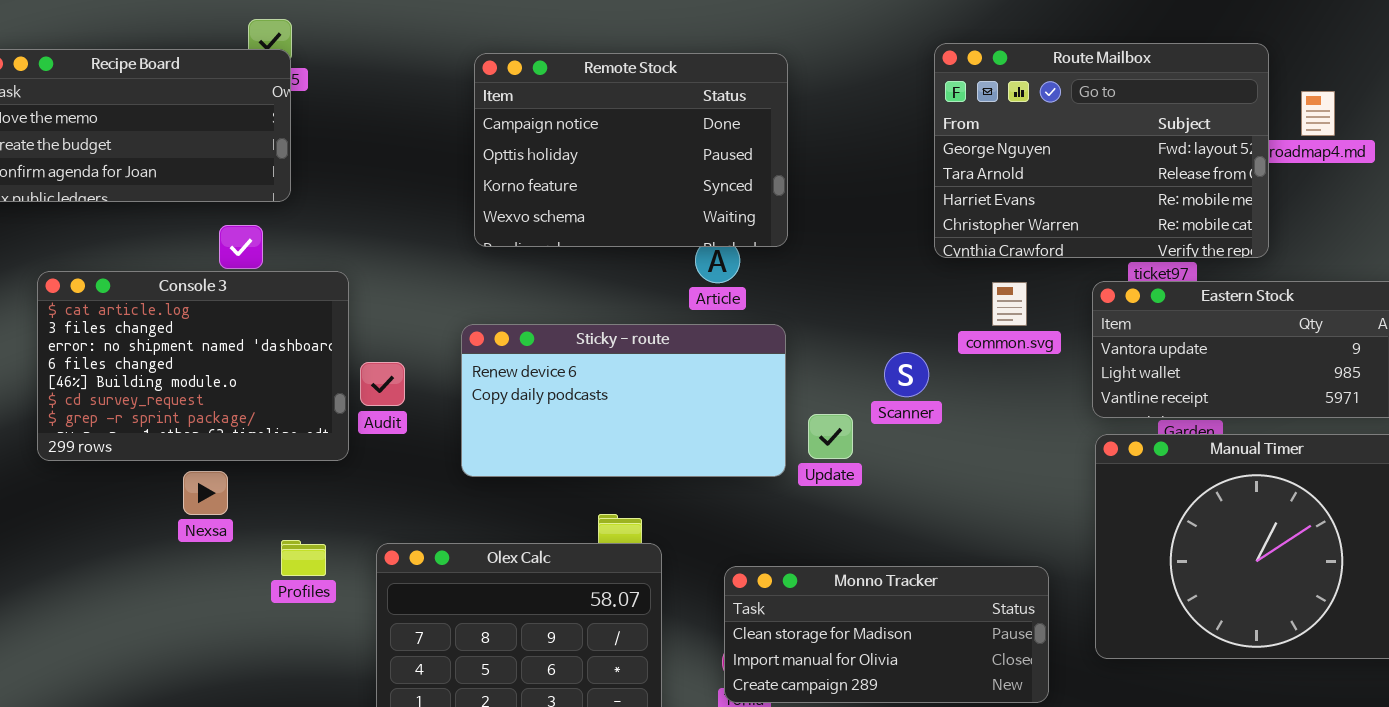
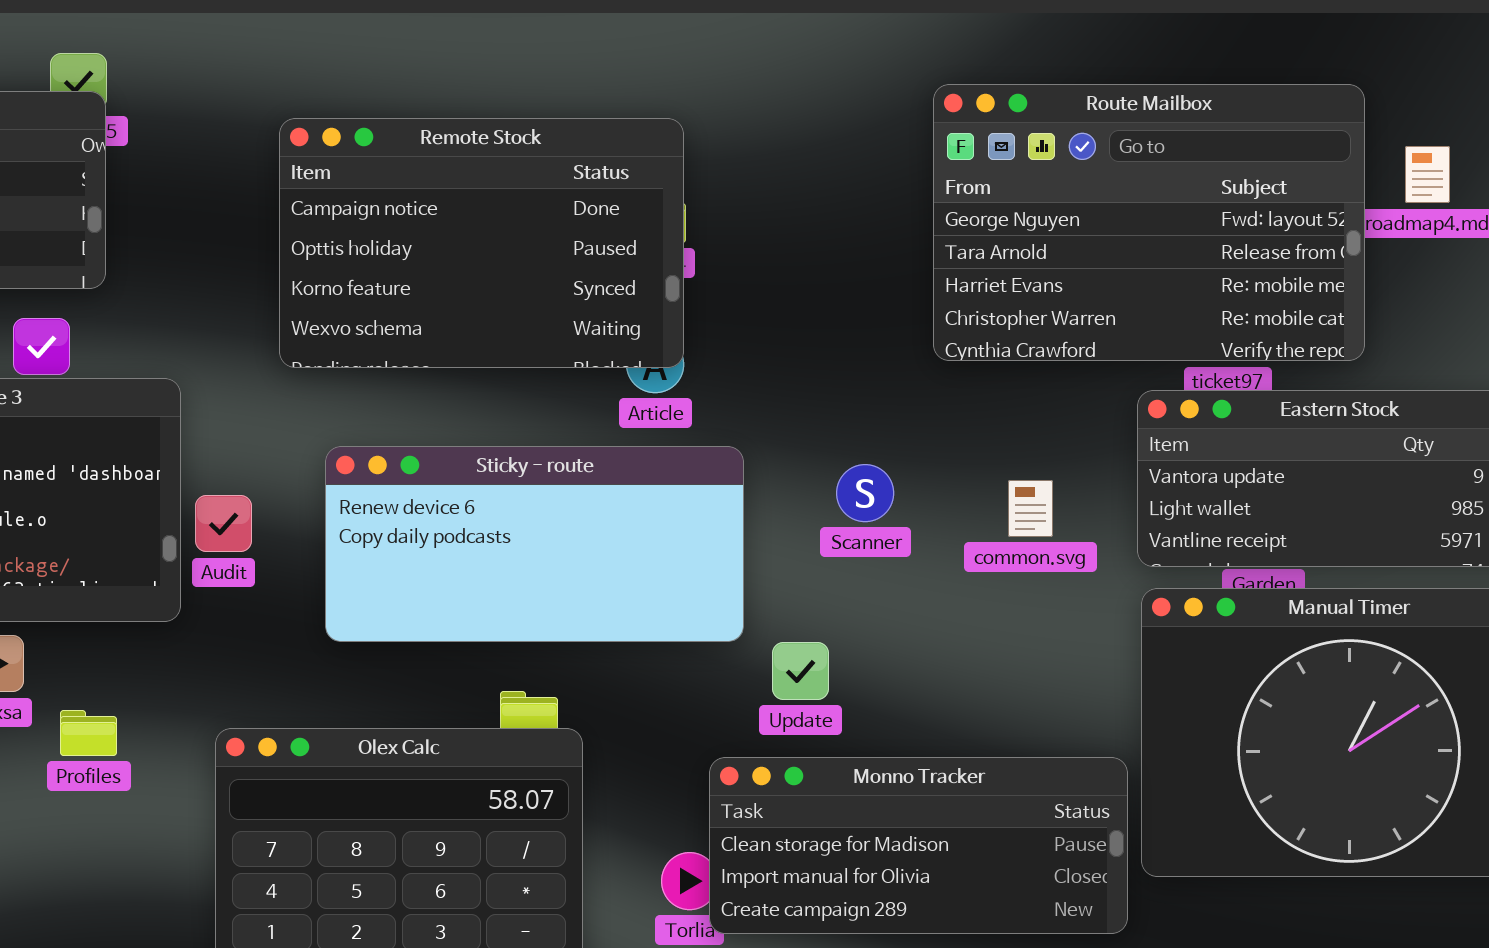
Remote Stock: [474,53,788,247] -> [279,118,684,368], moved
common.svg: [992,282,1027,326] -> [1008,480,1053,537], moved
Scanner: [884,352,929,397] -> [836,464,894,522], moved
Update: [808,414,853,459] -> [772,642,829,700], moved
Profiles: [281,540,326,576] -> [60,710,117,756], moved
Monno Tracker: [724,566,1049,703] -> [709,757,1128,934], moved

